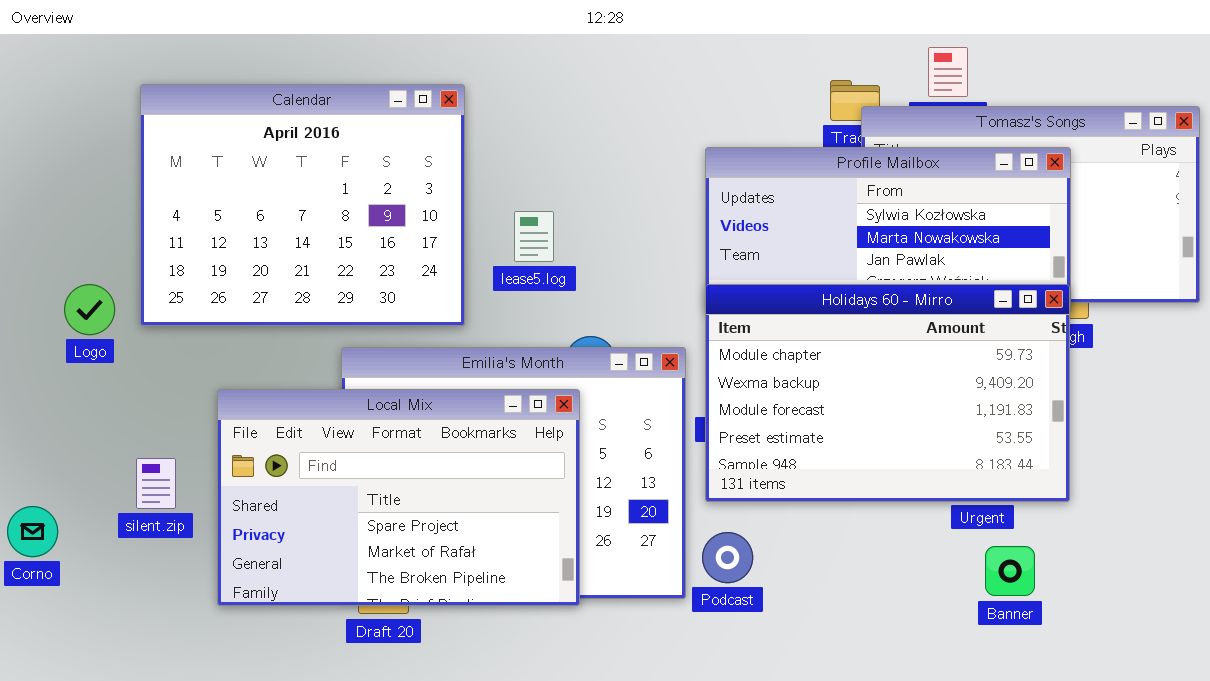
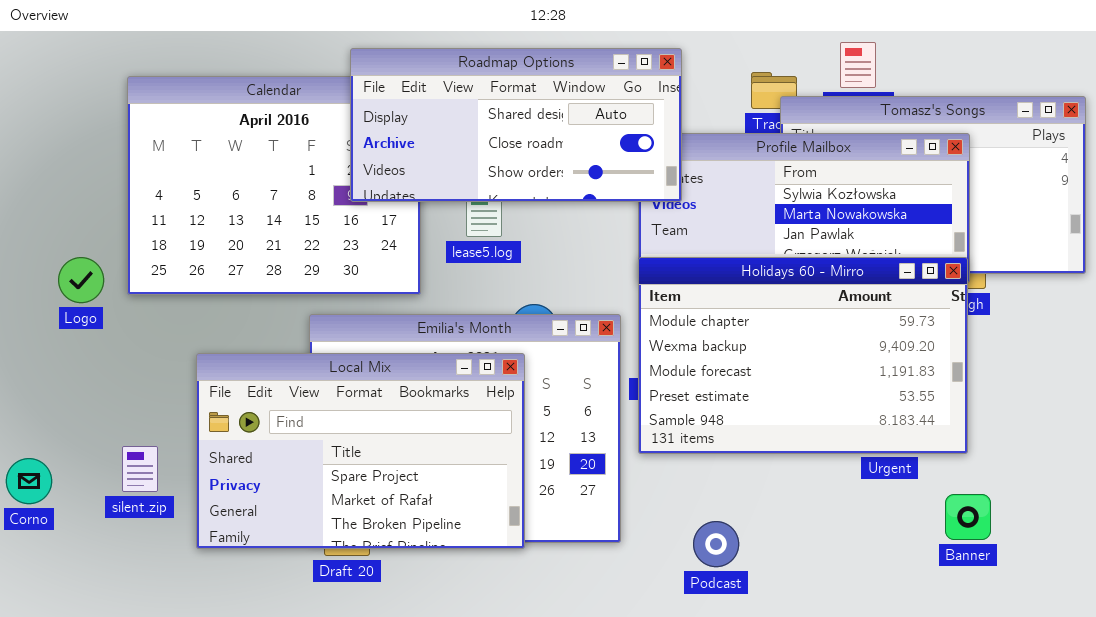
Roadmap Options: none -> [350,48,682,202], opened
silent.zip: [136,458,176,509] -> [122,446,158,492], moved
Podcast: [702,532,753,583] -> [693,521,739,567], moved
Banner: [985,546,1035,596] -> [945,494,991,540], moved

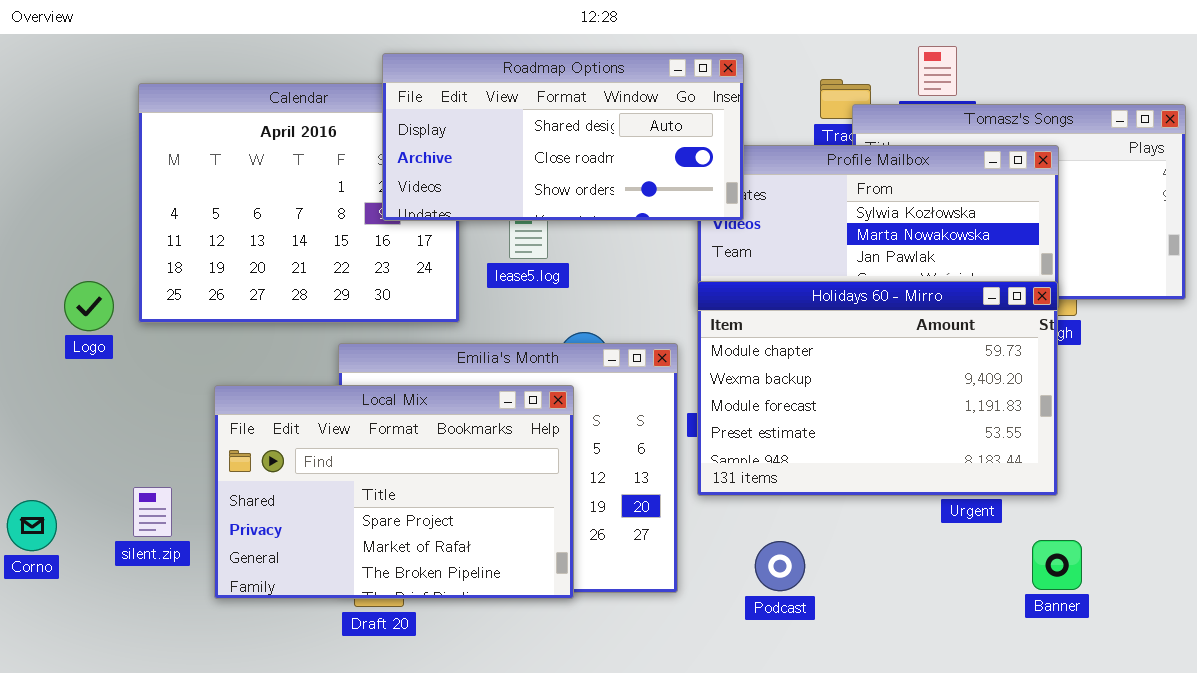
Podcast: [693,521,739,567] -> [755,541,805,591], moved

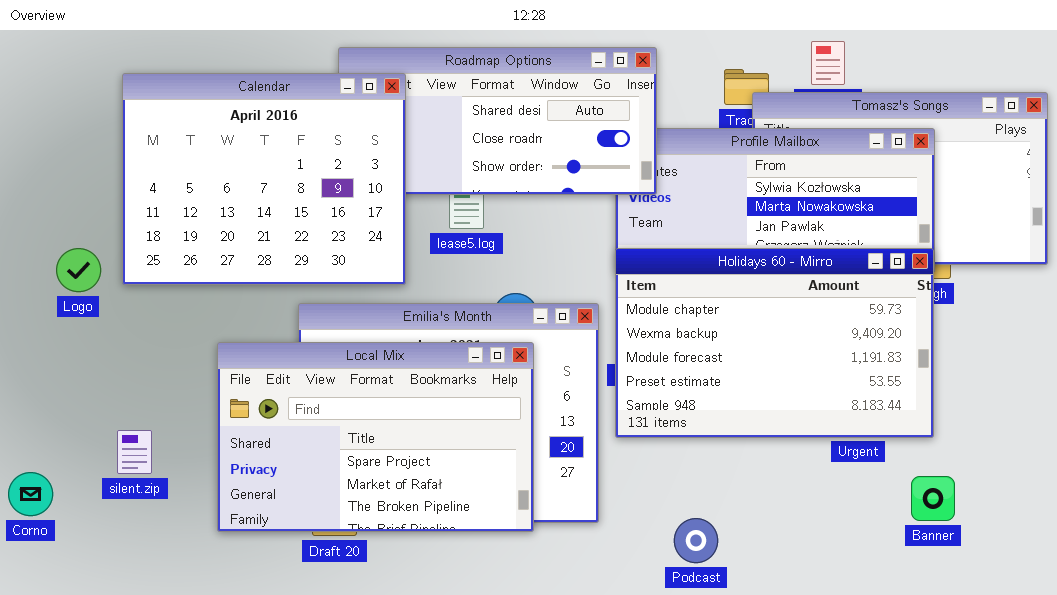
Calendar: [138,83,460,323] -> [122,73,406,285], raised
Local Mix: [214,385,574,599] -> [217,342,534,532], moved
Corno: [7,500,57,551] -> [8,472,53,516], moved
Podcast: [755,541,805,591] -> [674,518,718,563], moved

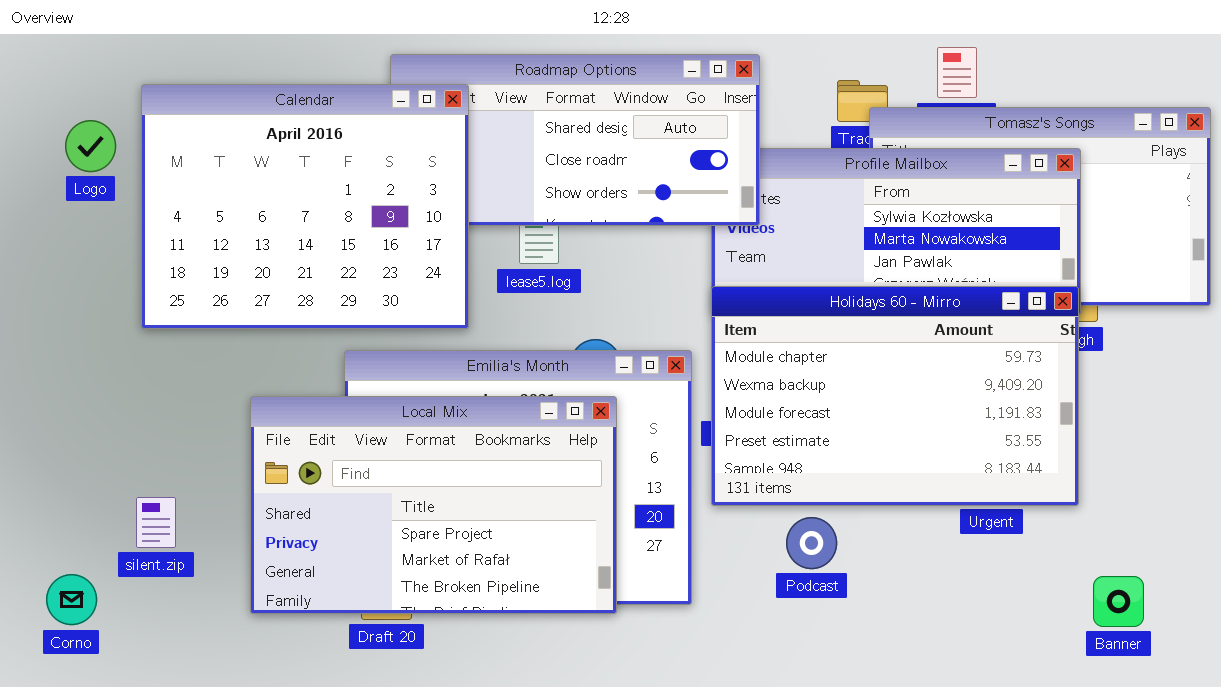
Logo: [56,248,101,292] -> [65,120,116,172], moved
Corno: [8,472,53,516] -> [46,574,97,625], moved
Banner: [911,476,955,521] -> [1093,576,1144,627], moved
Podcast: [674,518,718,563] -> [786,517,837,569], moved

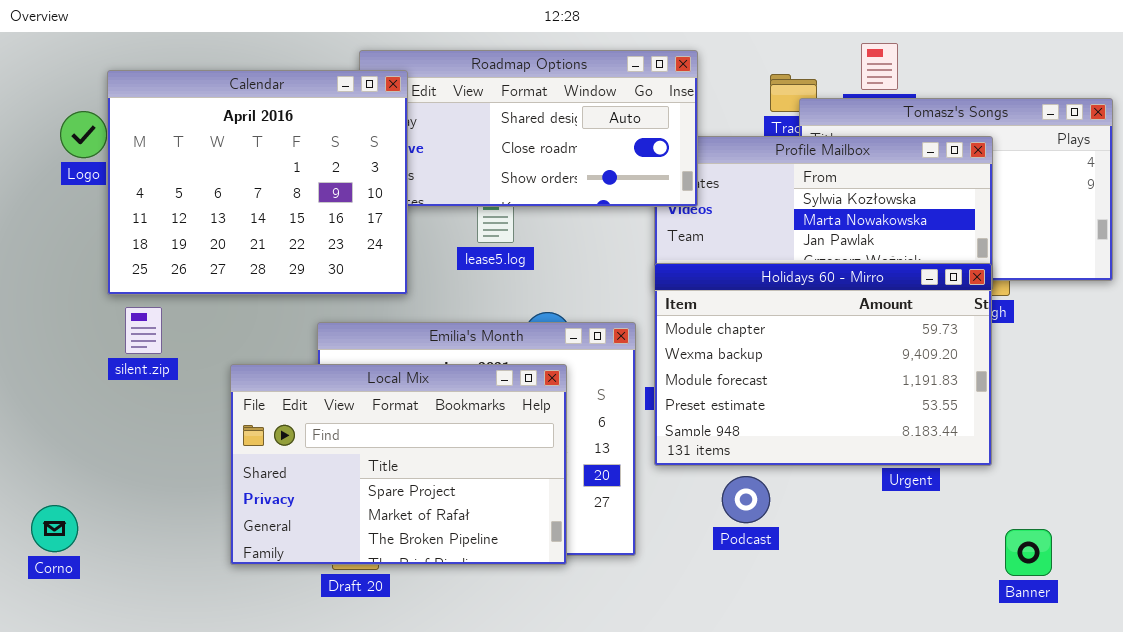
Calendar: [141,84,469,329] -> [107,70,408,295], moved
silent.zip: [136,497,176,548] -> [125,307,162,354], moved
Corno: [46,574,97,625] -> [31,505,78,552], moved

